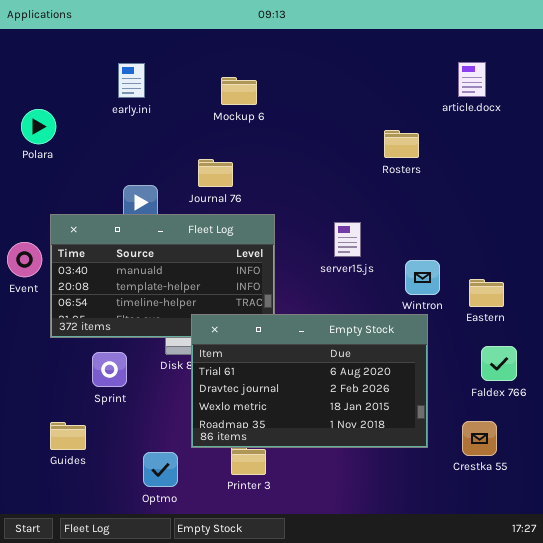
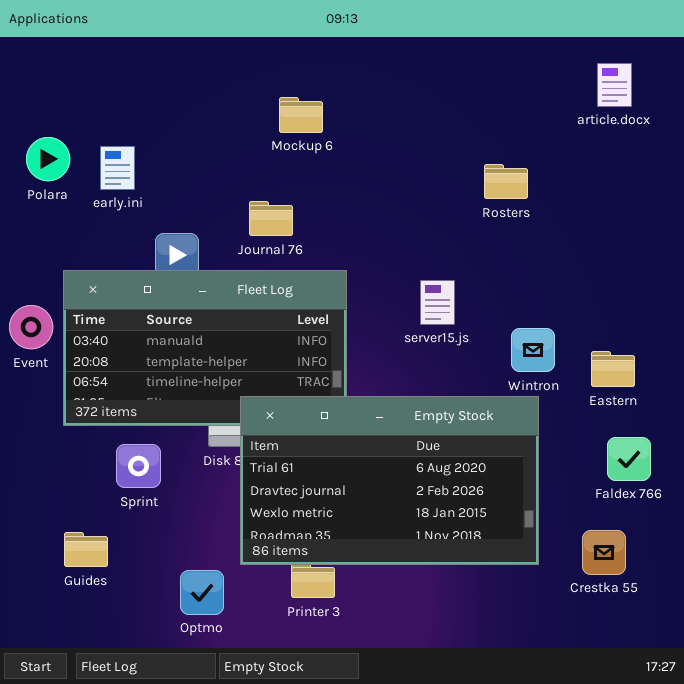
article.docx: [458,62,486,97] -> [597,63,632,107], moved
early.ini: [118,63,145,98] -> [100,146,135,190], moved

